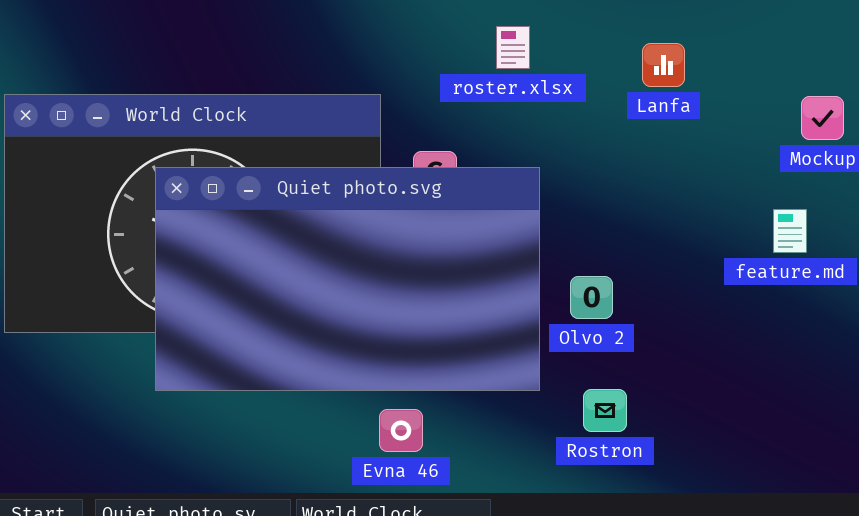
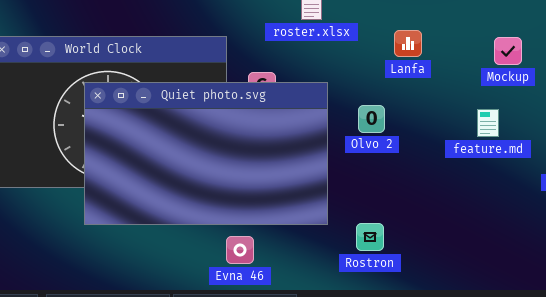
Lanfa: [642,43,685,87] -> [394,30,422,57], moved
Olvo 2: [570,276,613,319] -> [358,105,385,133], moved

